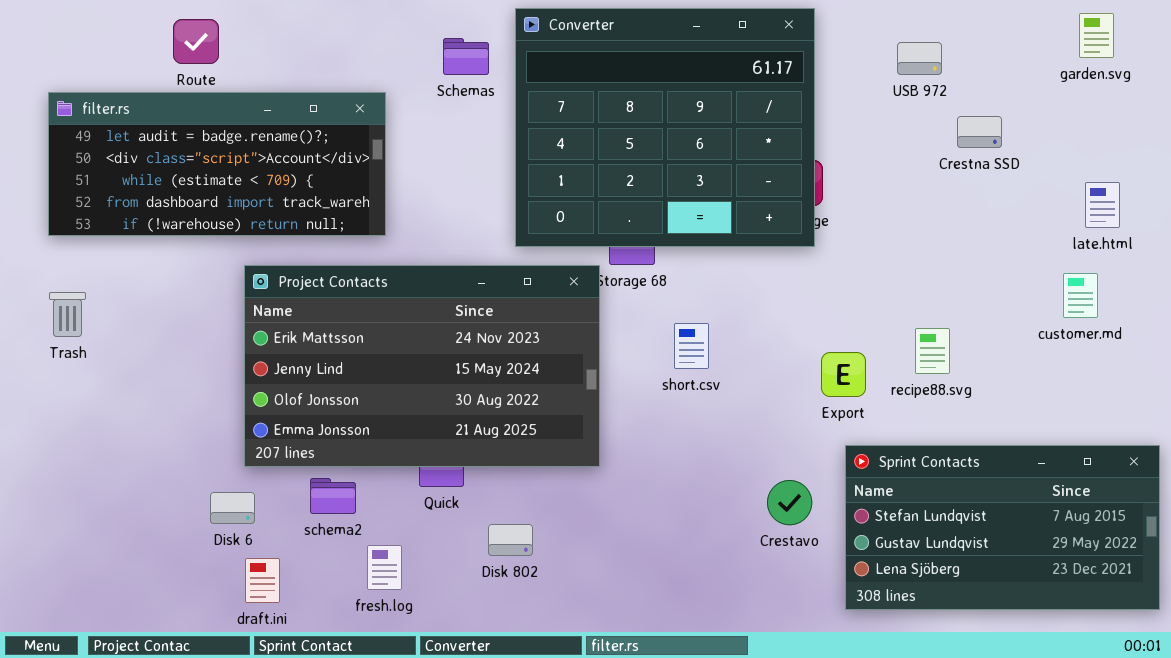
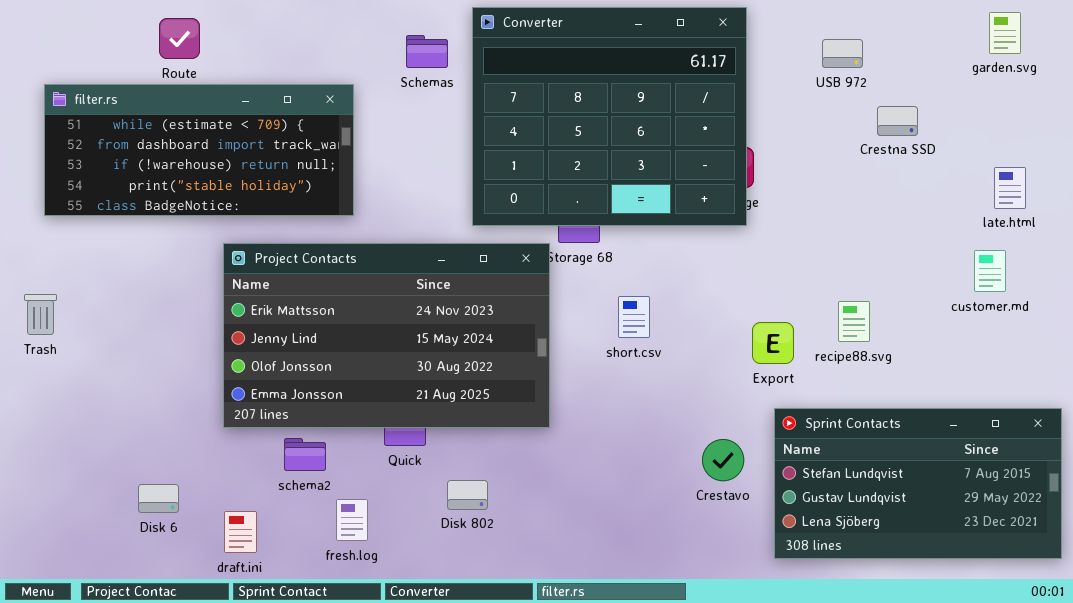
filter.rs: [48,92,386,236] -> [44,84,354,216], scrolled down 2 rows
Trash: [49,292,86,337] -> [24,294,57,335], moved
Disk 6: [210,492,255,524] -> [138,484,179,513], moved

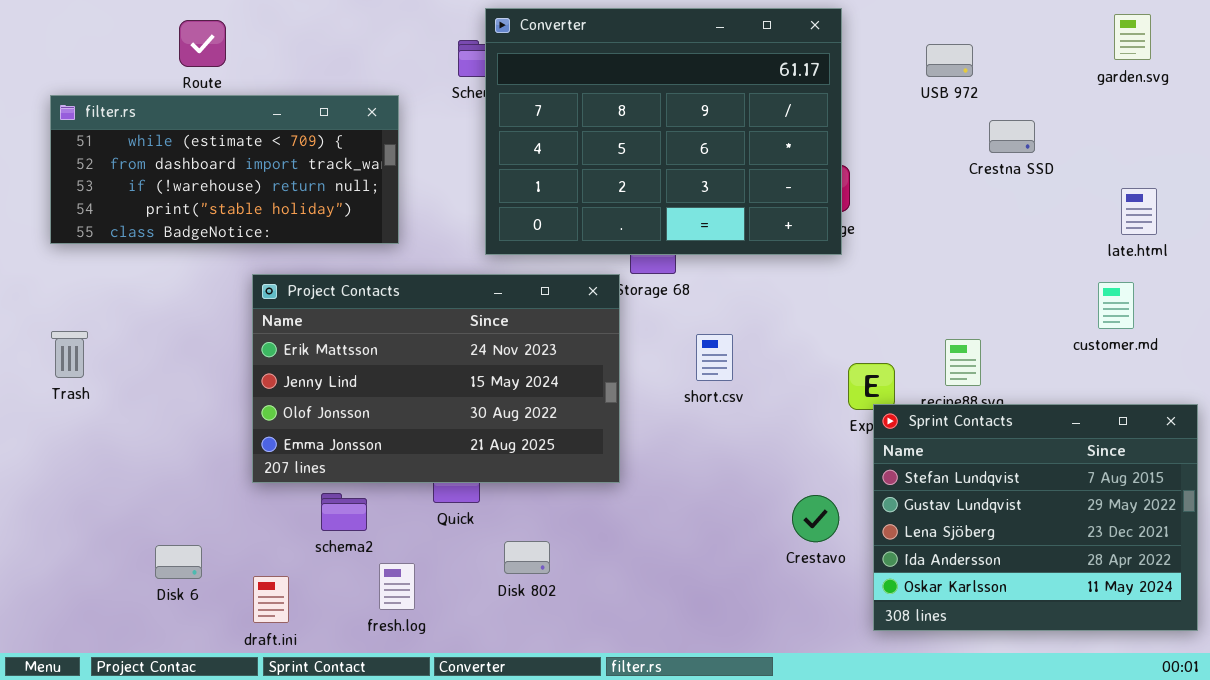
Converter: [472,7,747,226] -> [485,8,842,255], resized
Trash: [24,294,57,335] -> [51,331,88,378], moved
Sprint Contacts: [774,408,1062,559] -> [873,404,1198,631], resized

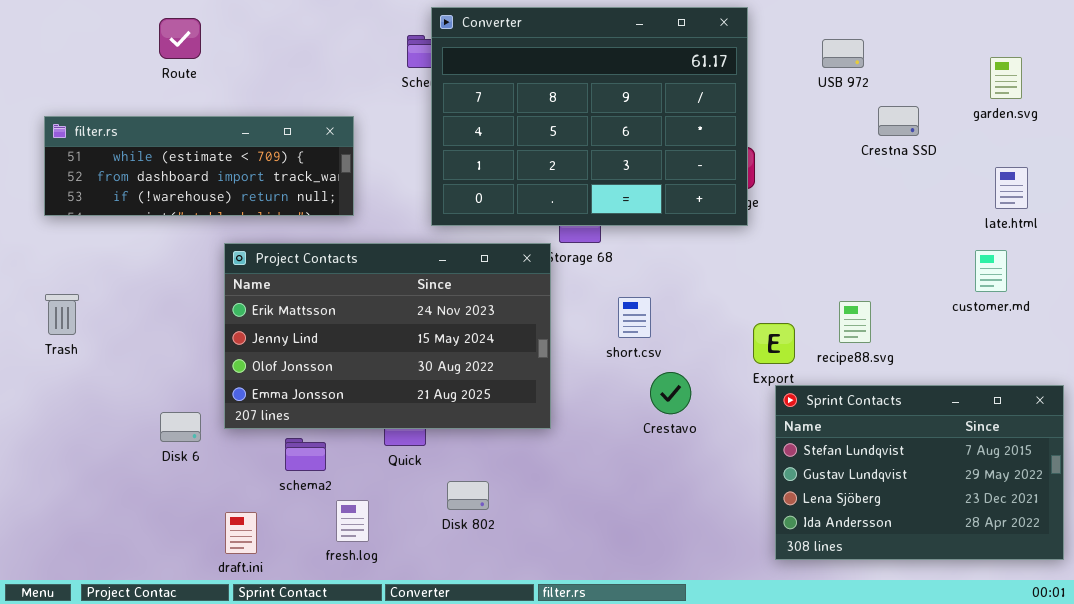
garden.svg: [1114,14,1151,60] -> [990,57,1022,99], moved
filter.rs: [50,95,399,244] -> [44,116,354,216], resized
Sprint Contacts: [873,404,1198,631] -> [775,385,1064,560], resized
Crestavo: [792,495,839,542] -> [650,372,691,414], moved
Disk 6: [155,545,202,579] -> [160,412,201,442], moved

